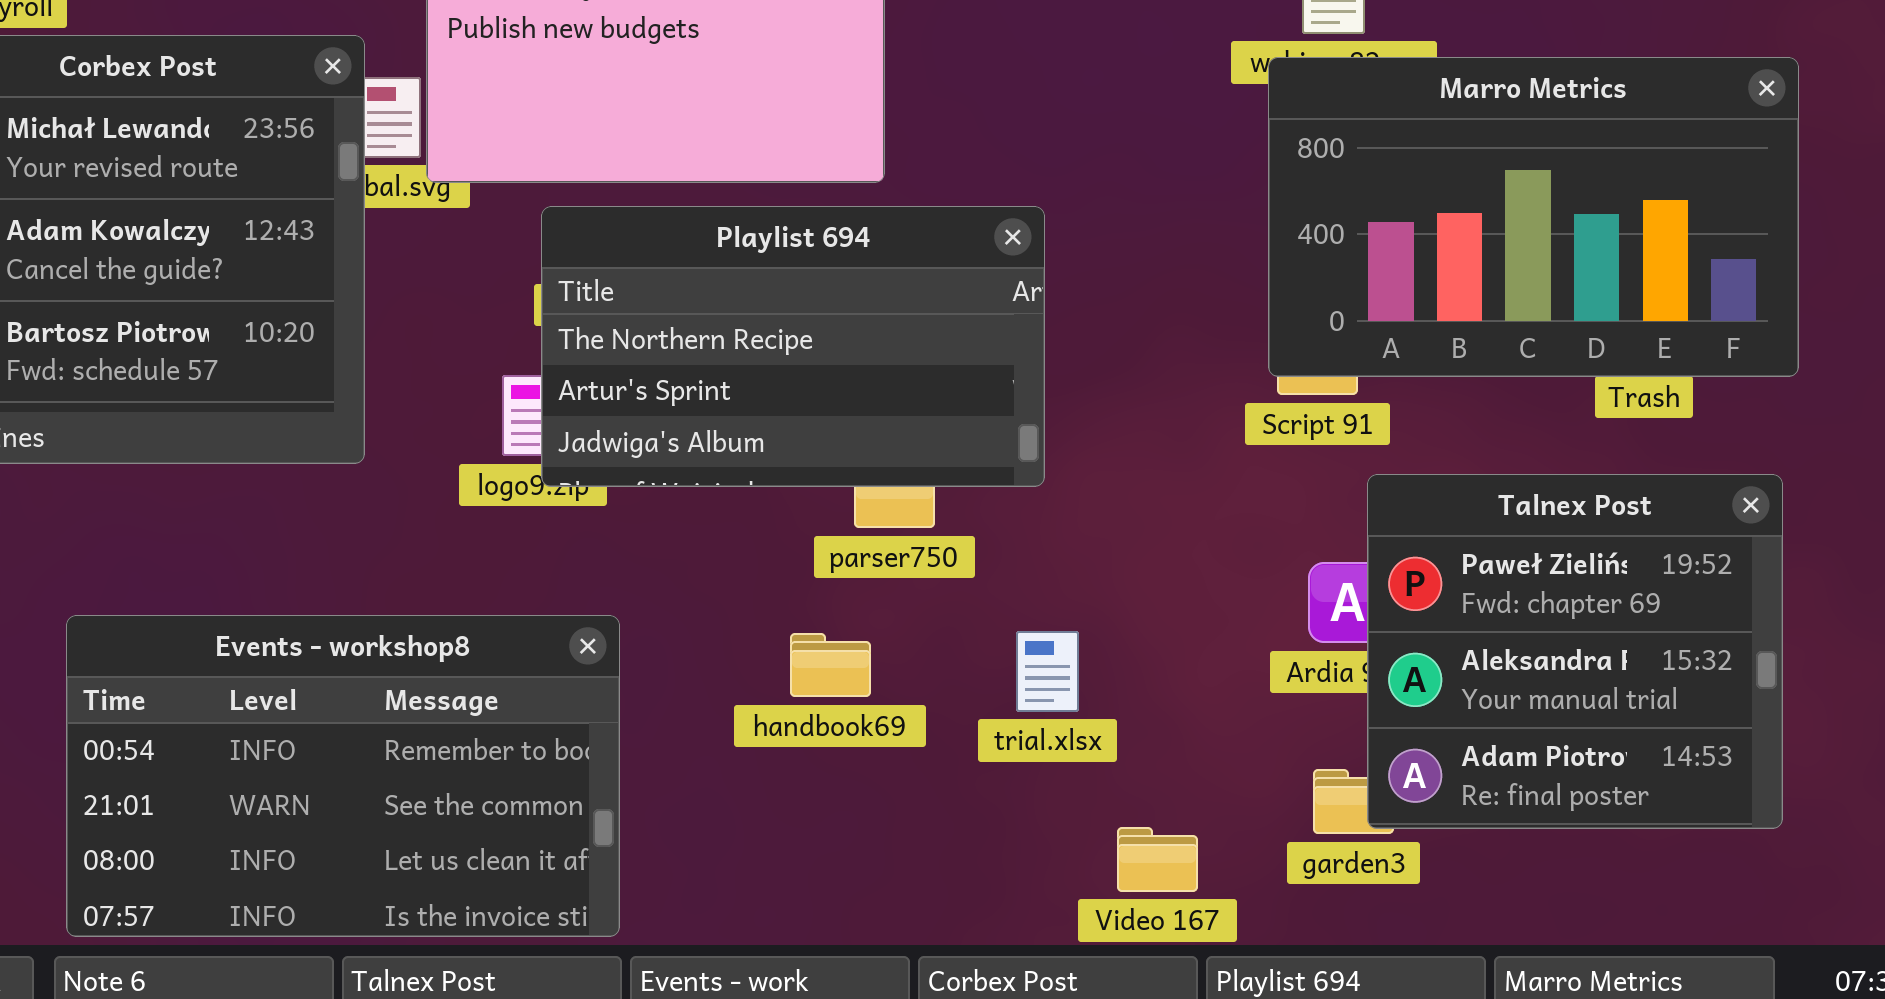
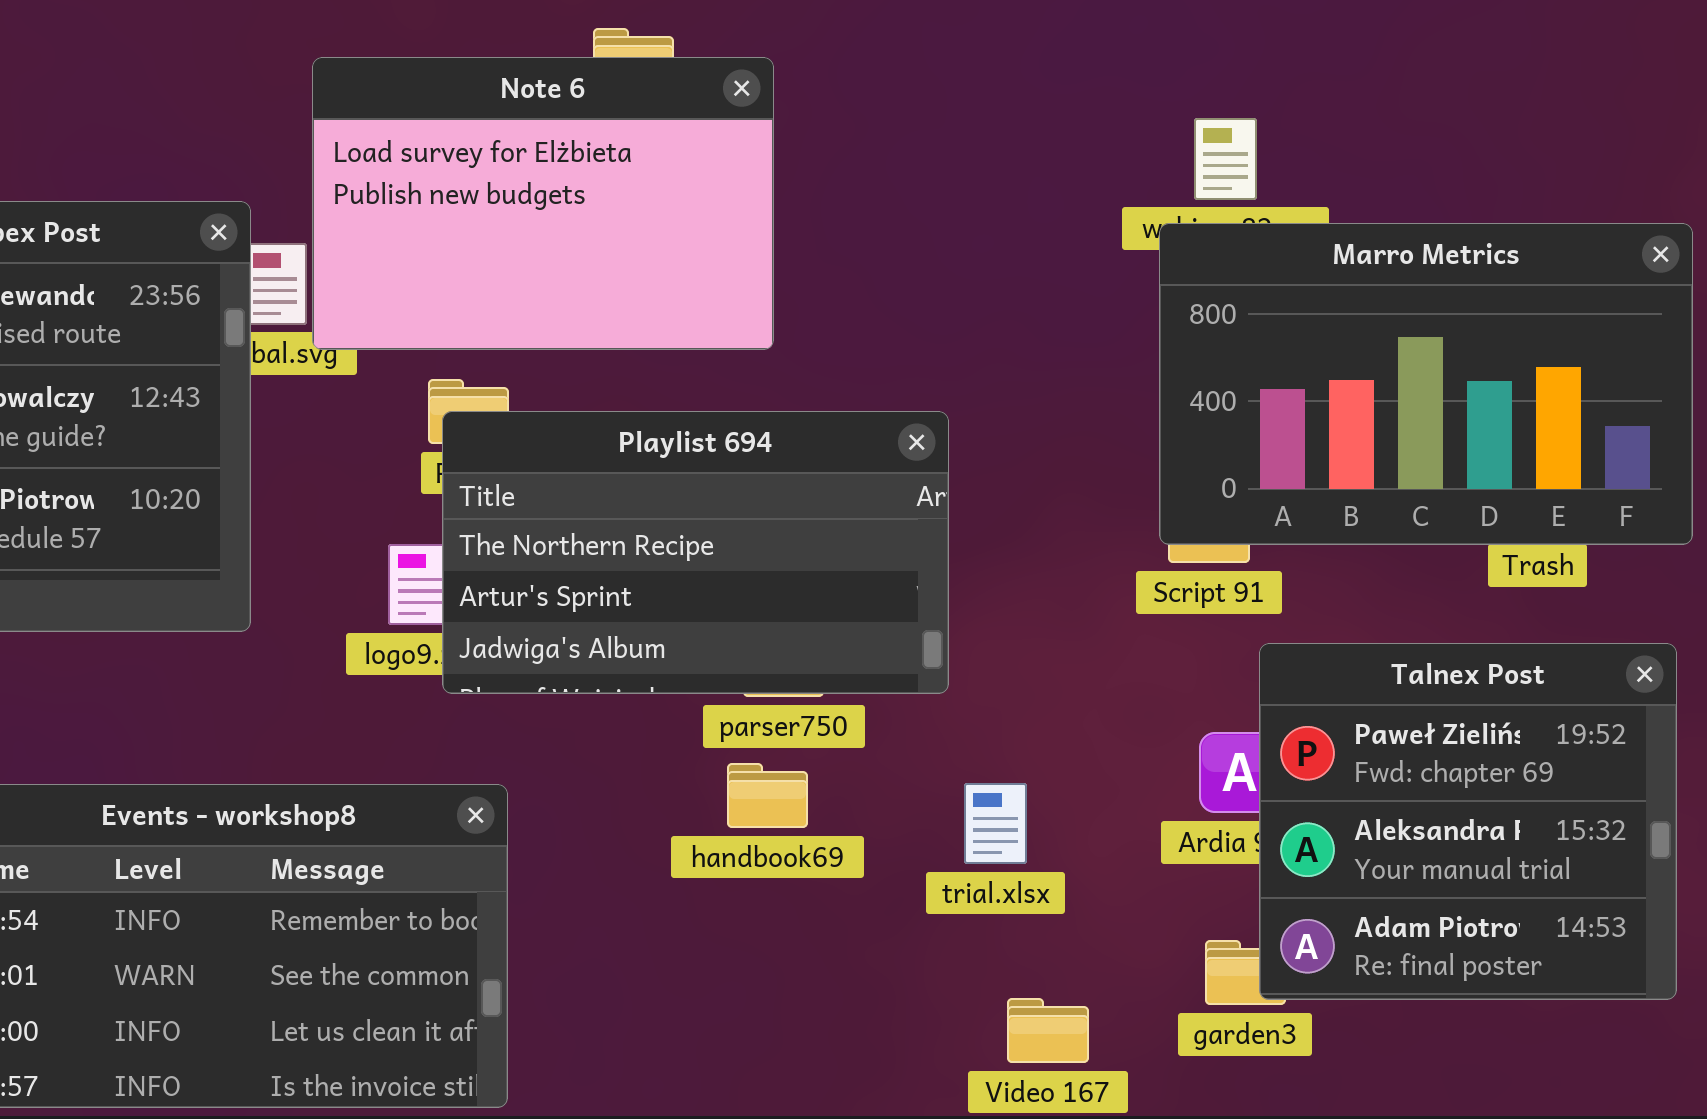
Playlist 694: [541,206,1045,487] -> [442,411,949,694], moved
trial.xlsx: [1016,631,1079,712] -> [964,783,1027,864], moved
handbook69: [790,633,871,697] -> [727,763,808,828], moved

